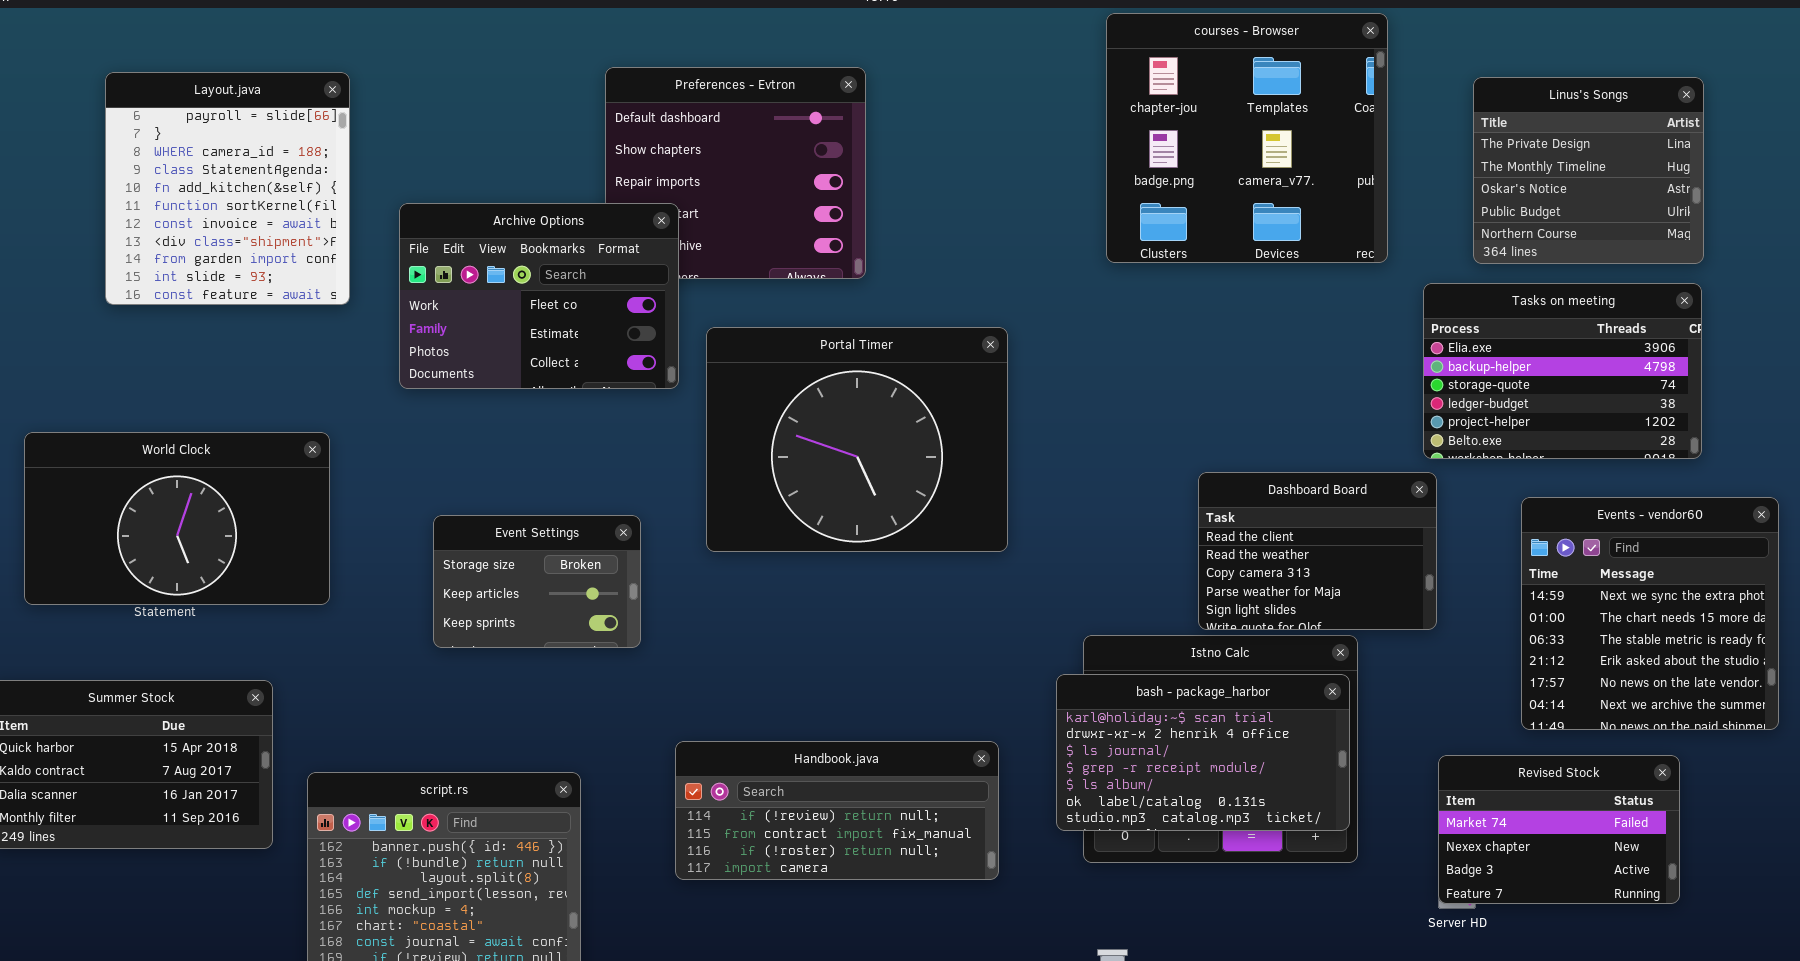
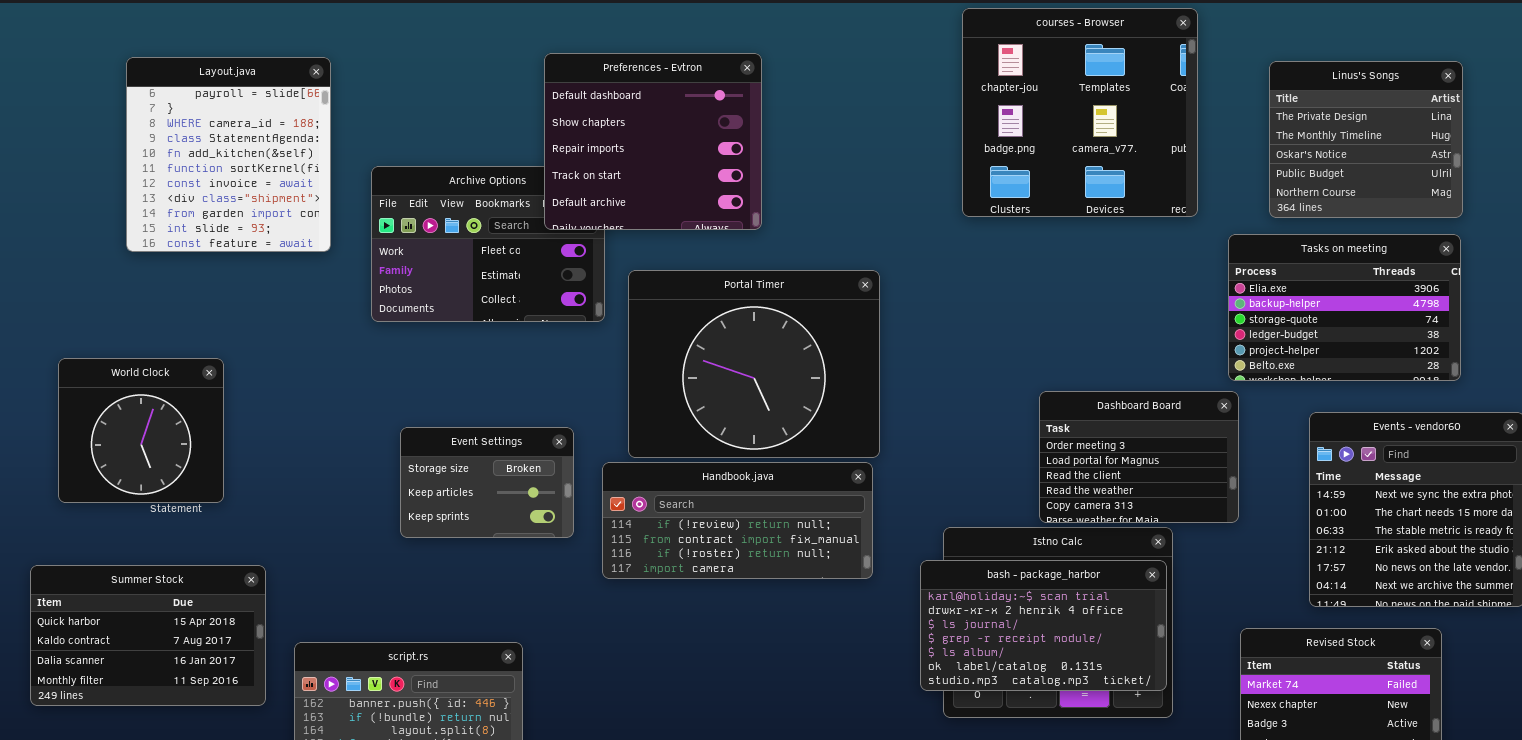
Preferences - Evtron: [605,67,866,279] -> [544,53,762,230], raised
World Clock: [24,432,330,605] -> [58,358,224,503], resized
Dashboard Board: [1198,472,1437,630] -> [1039,391,1239,523], scrolled up 2 rows
Handbook.java: [675,741,999,880] -> [602,462,873,579], moved

